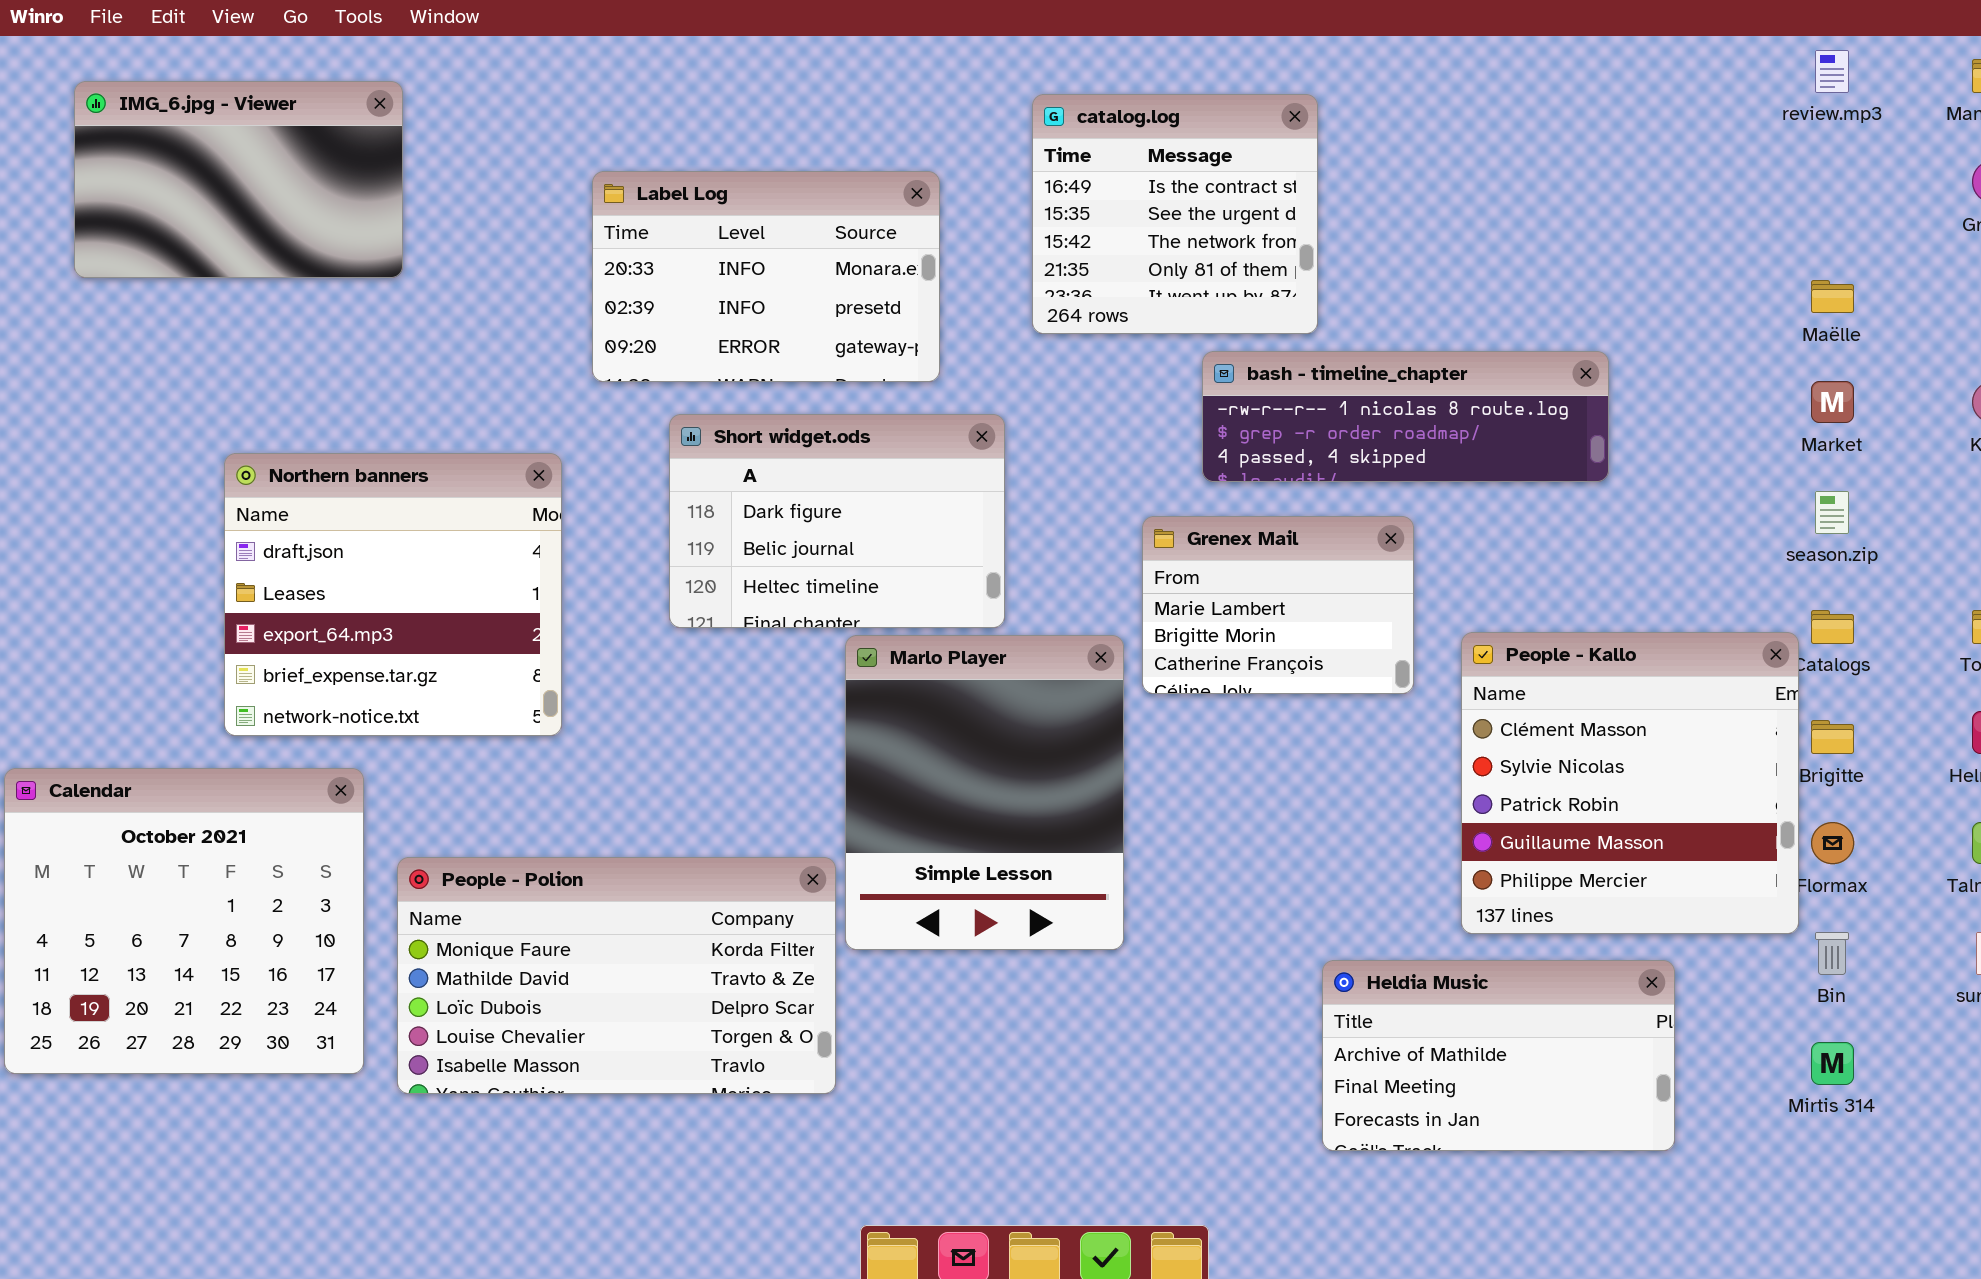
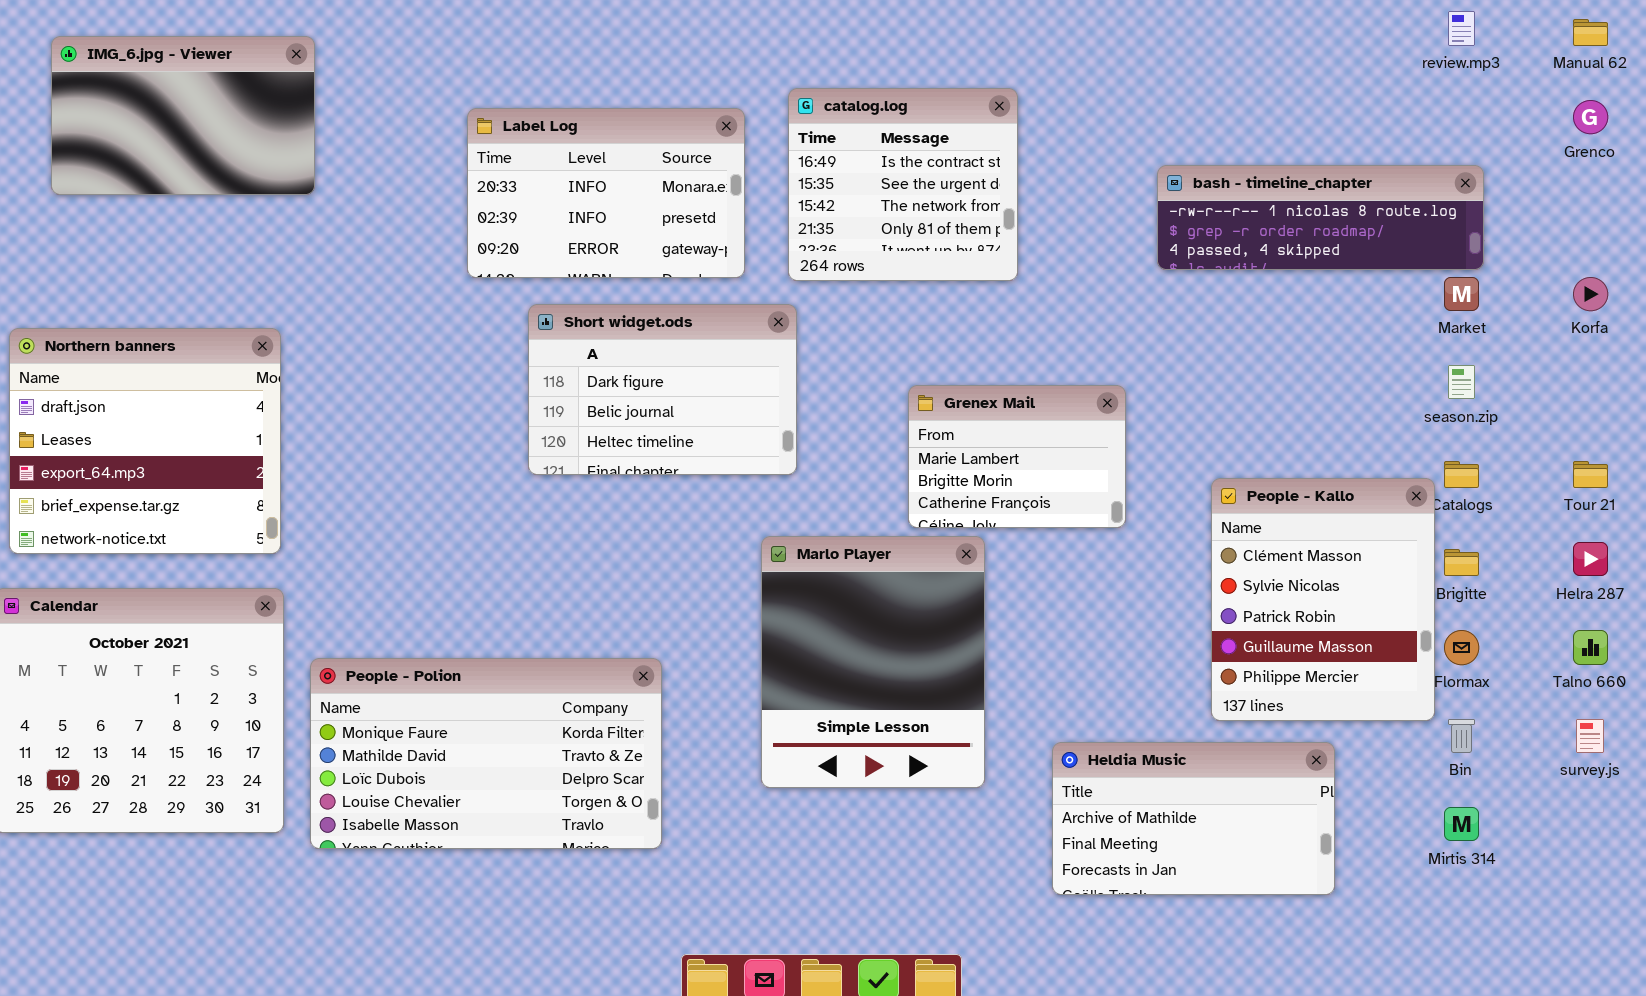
catalog.log: [1032,94,1318,334] -> [788,88,1018,281], moved
bash - timeline_chapter: [1202,351,1609,482] -> [1157,165,1484,270], moved
Northern banners: [224,453,562,736] -> [9,328,281,554], moved
People - Kallo: [1461,632,1799,934] -> [1211,478,1435,721], resized
Marlo Player: [845,635,1124,950] -> [761,536,985,788], moved

